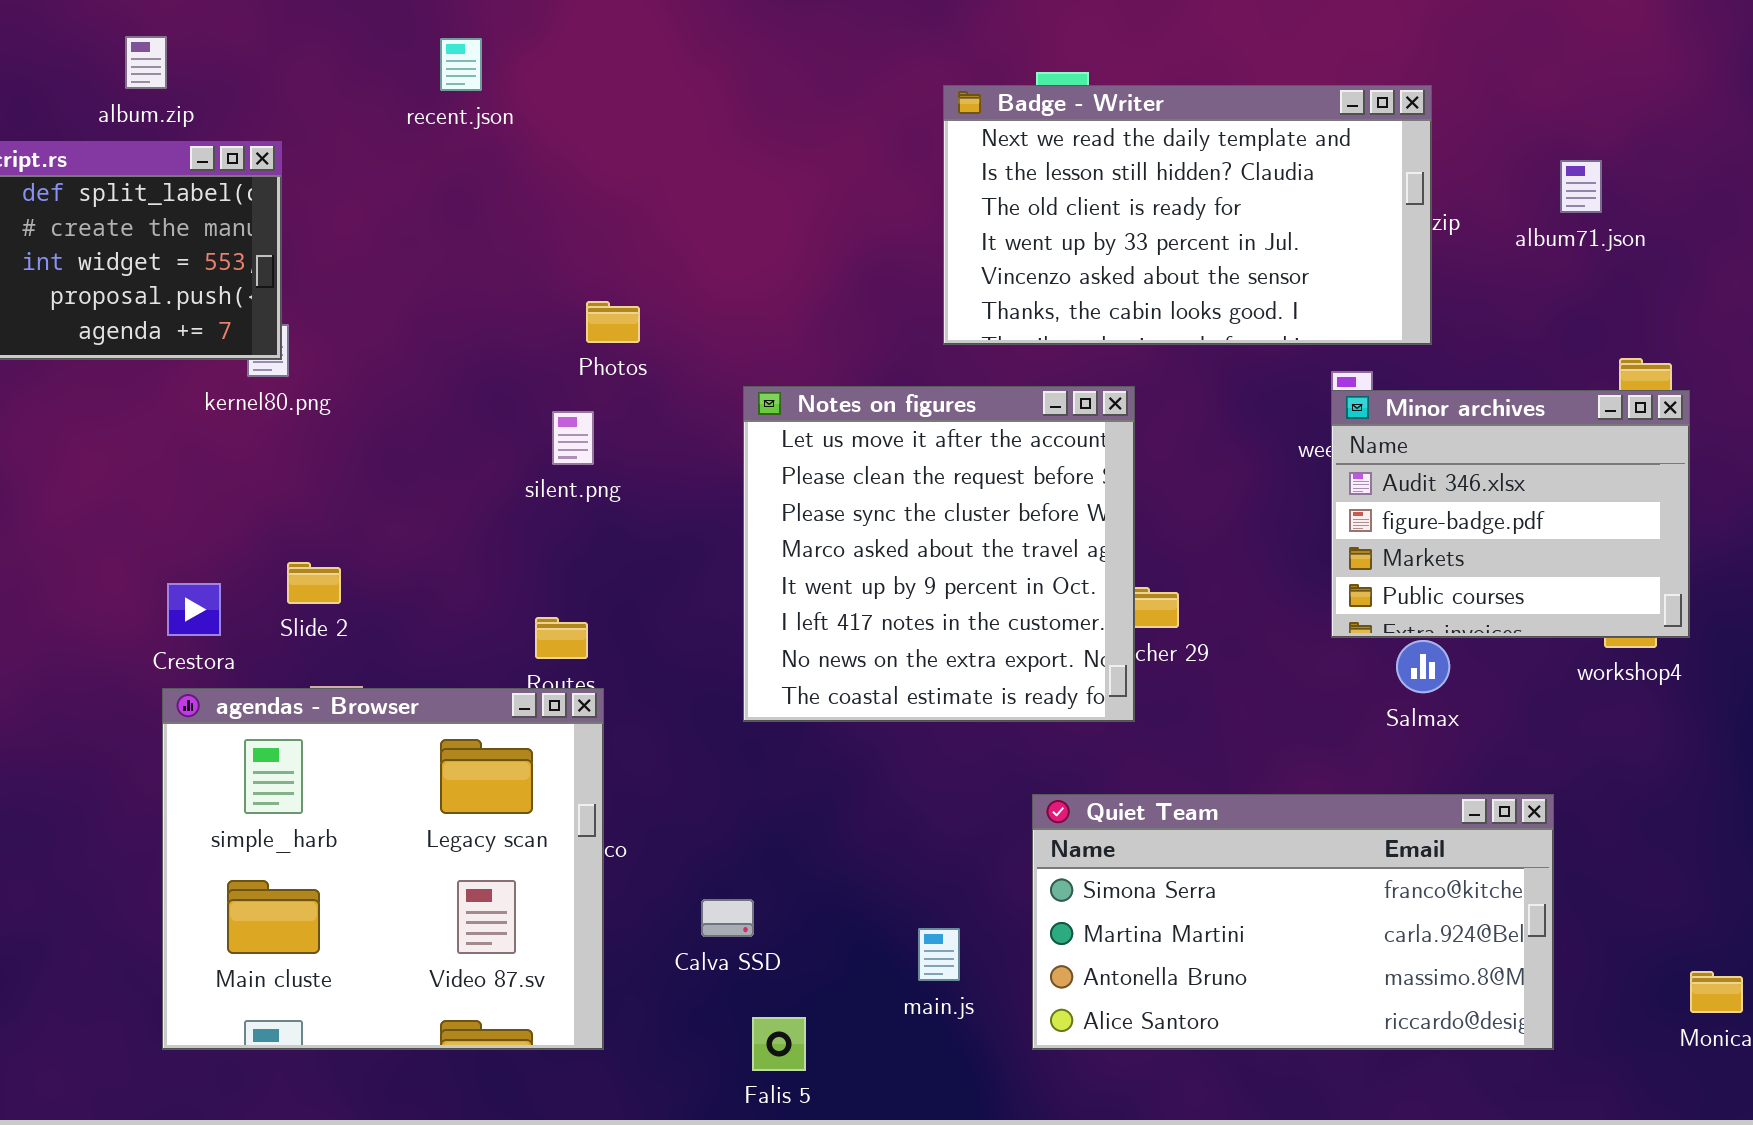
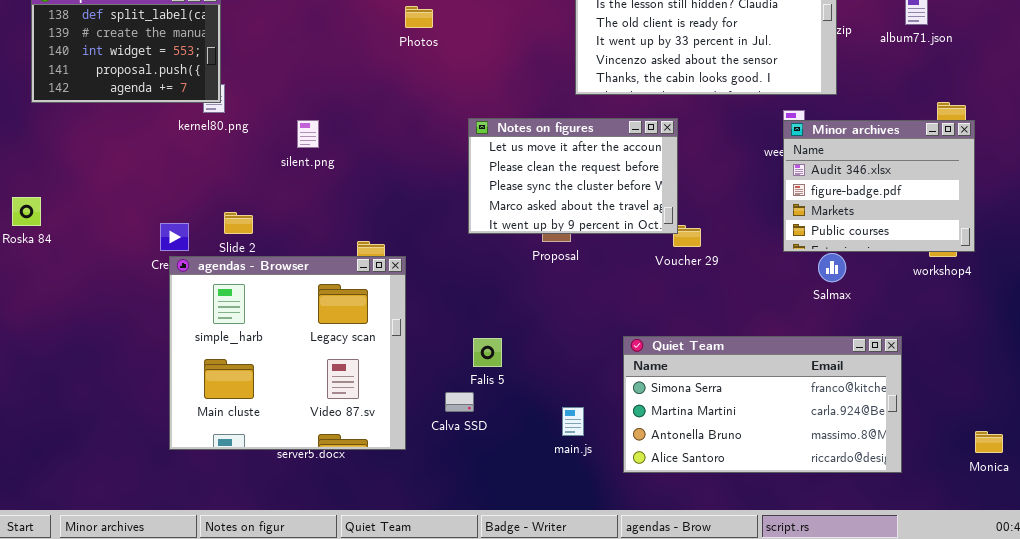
Photos: [586,301,640,343] -> [405,6,433,28], moved
Notes on figures: [743,386,1135,722] -> [468,118,678,234], resized
silent.png: [552,411,594,465] -> [297,120,319,148], moved
agendas - Browser: [162,688,604,1050] -> [169,256,406,450], moved
Falis 5: [752,1017,806,1071] -> [473,338,502,367], moved

